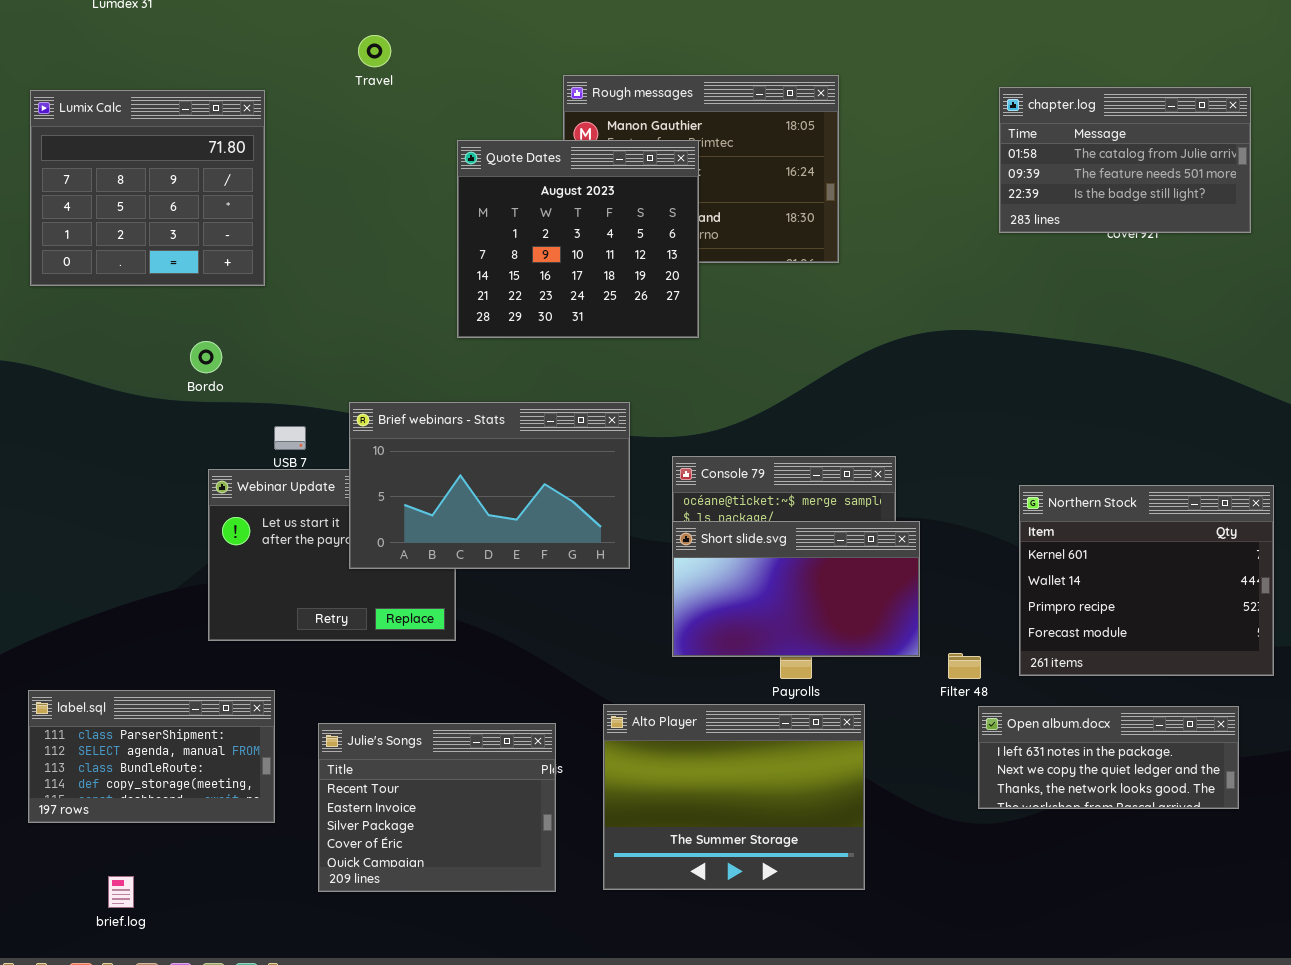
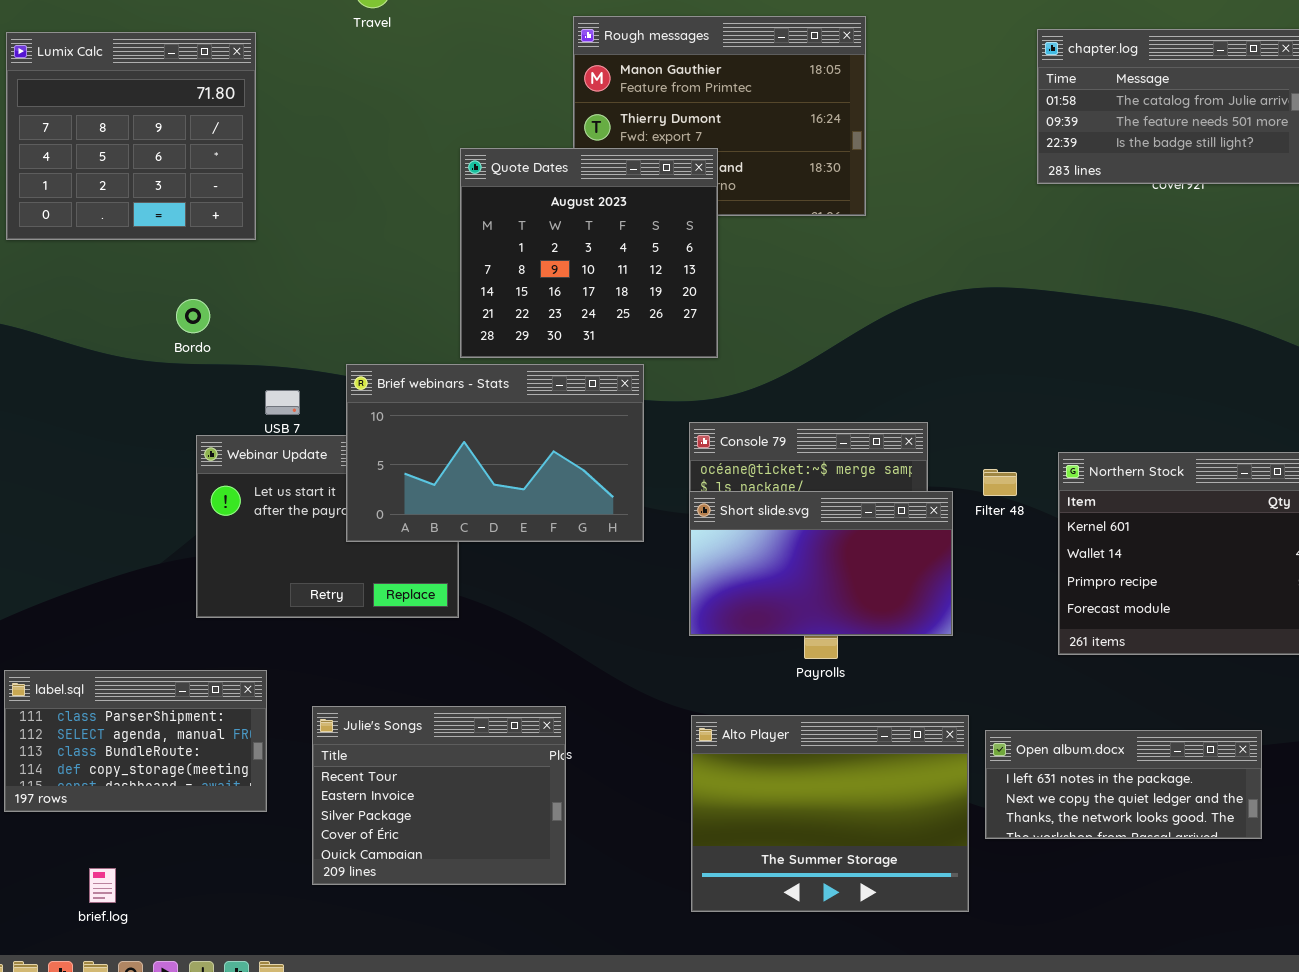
Quote Dates: [457,140,699,338] -> [460,148,718,358], moved
Filter 48: [948,653,981,679] -> [983,469,1017,496], moved
Alto Player: [603,704,865,890] -> [691,715,969,912], moved
Open album.docx: [978,706,1239,809] -> [985,730,1262,839], moved

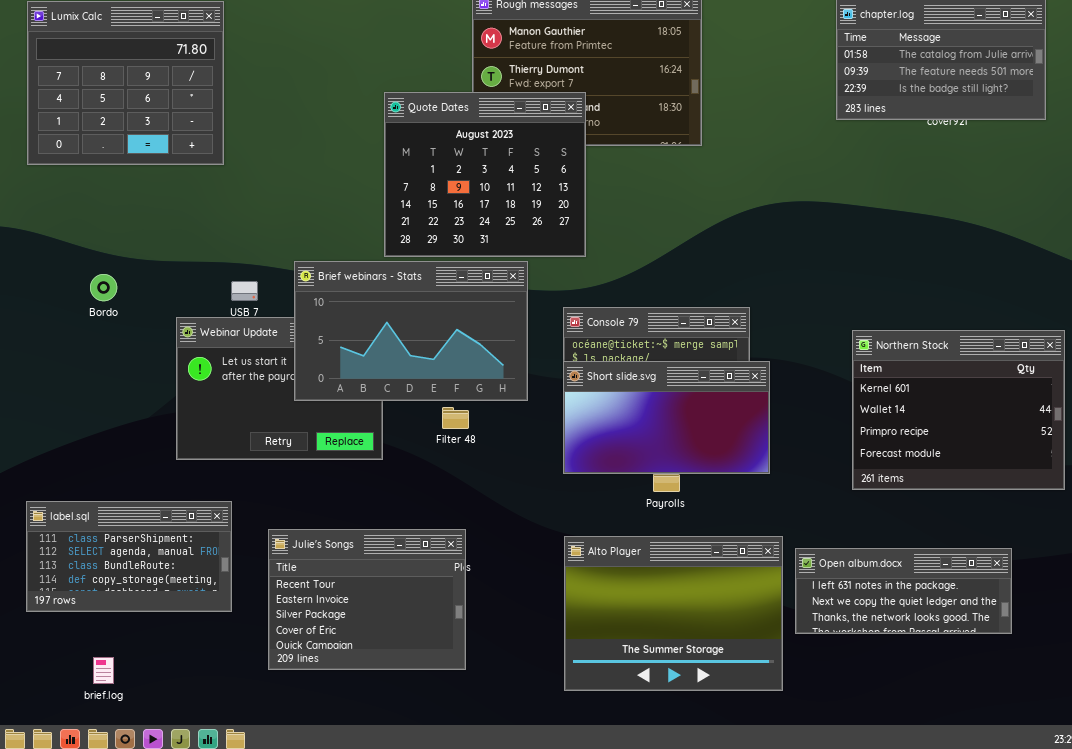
Bordo: [176,299,210,333] -> [90,274,117,301], moved
Filter 48: [983,469,1017,496] -> [442,407,469,429], moved

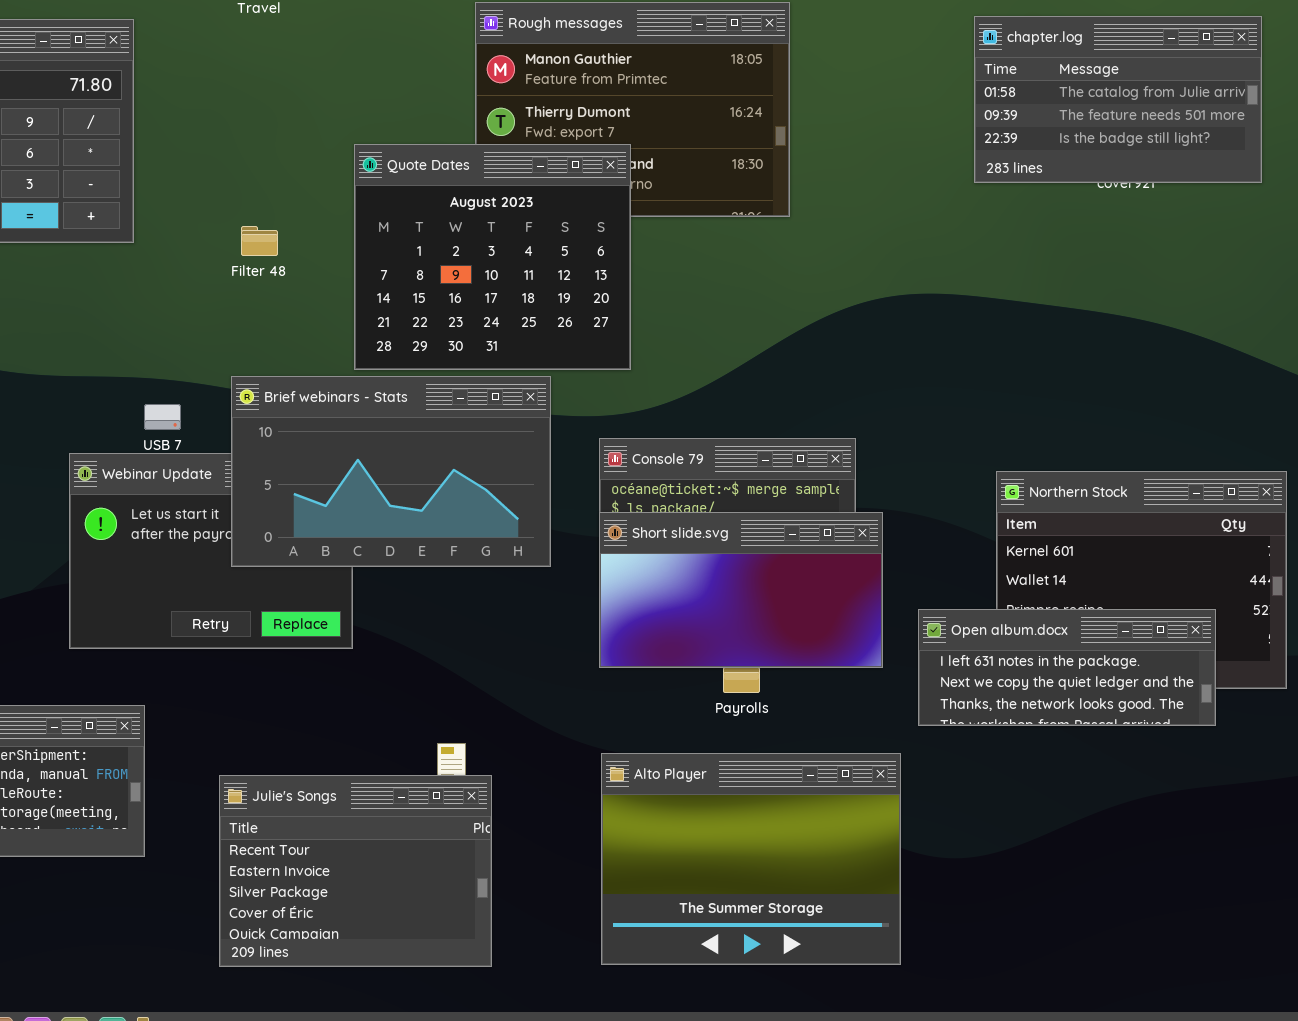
Filter 48: [442,407,469,429] -> [241,226,278,256], moved
Julie's Songs: [268,529,466,670] -> [219,775,492,967], moved
Open album.docx: [795,548,1012,634] -> [918,609,1216,726], moved

